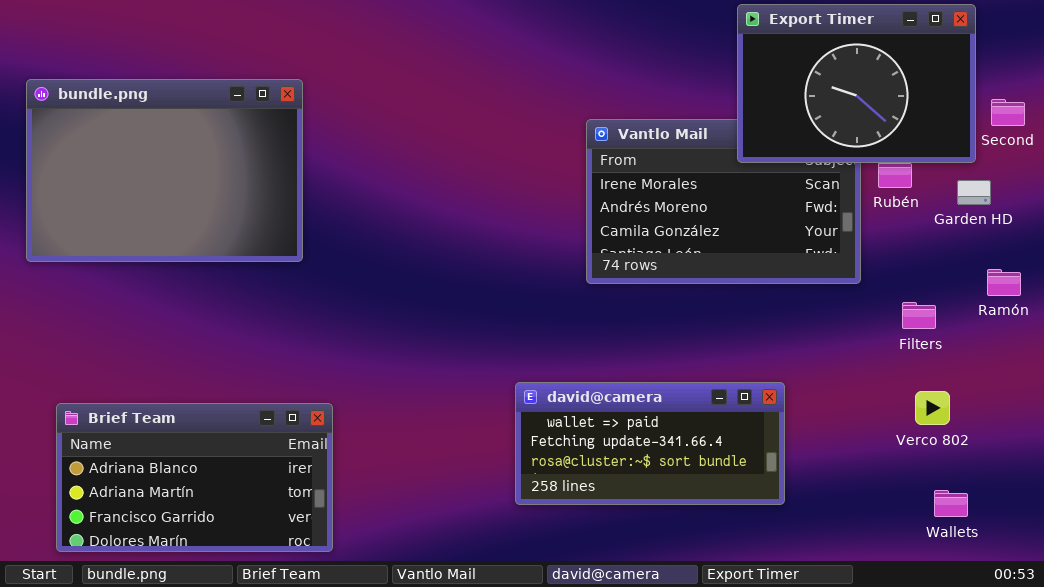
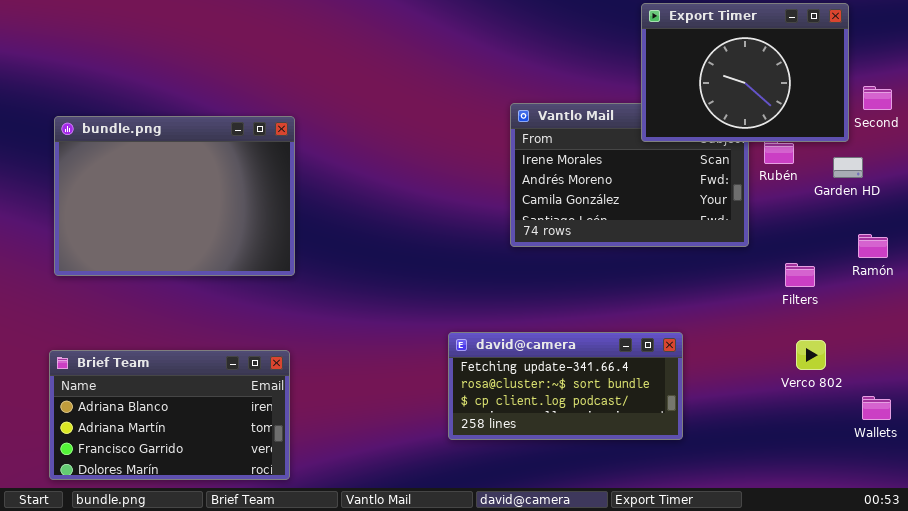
bundle.png: [26,79,303,262] -> [54,116,295,276], moved
david@camera: [515,382,785,505] -> [448,332,683,440], scrolled down 1 row
Wallets: [934,490,968,517] -> [862,396,891,420], moved

